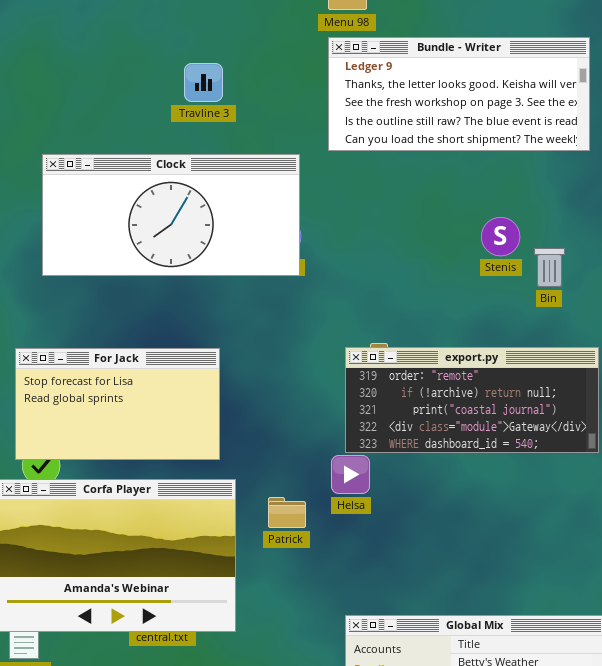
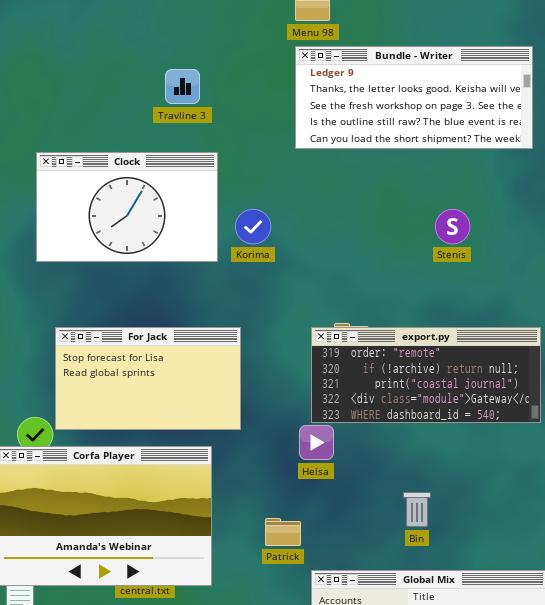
Clock: [42,154,300,276] -> [36,152,218,262], resized
Bin: [534,248,565,287] -> [403,492,431,527], moved
For Jack: [15,348,220,460] -> [55,327,241,430], moved
Patrick: [268,497,306,528] -> [265,518,301,546], moved

